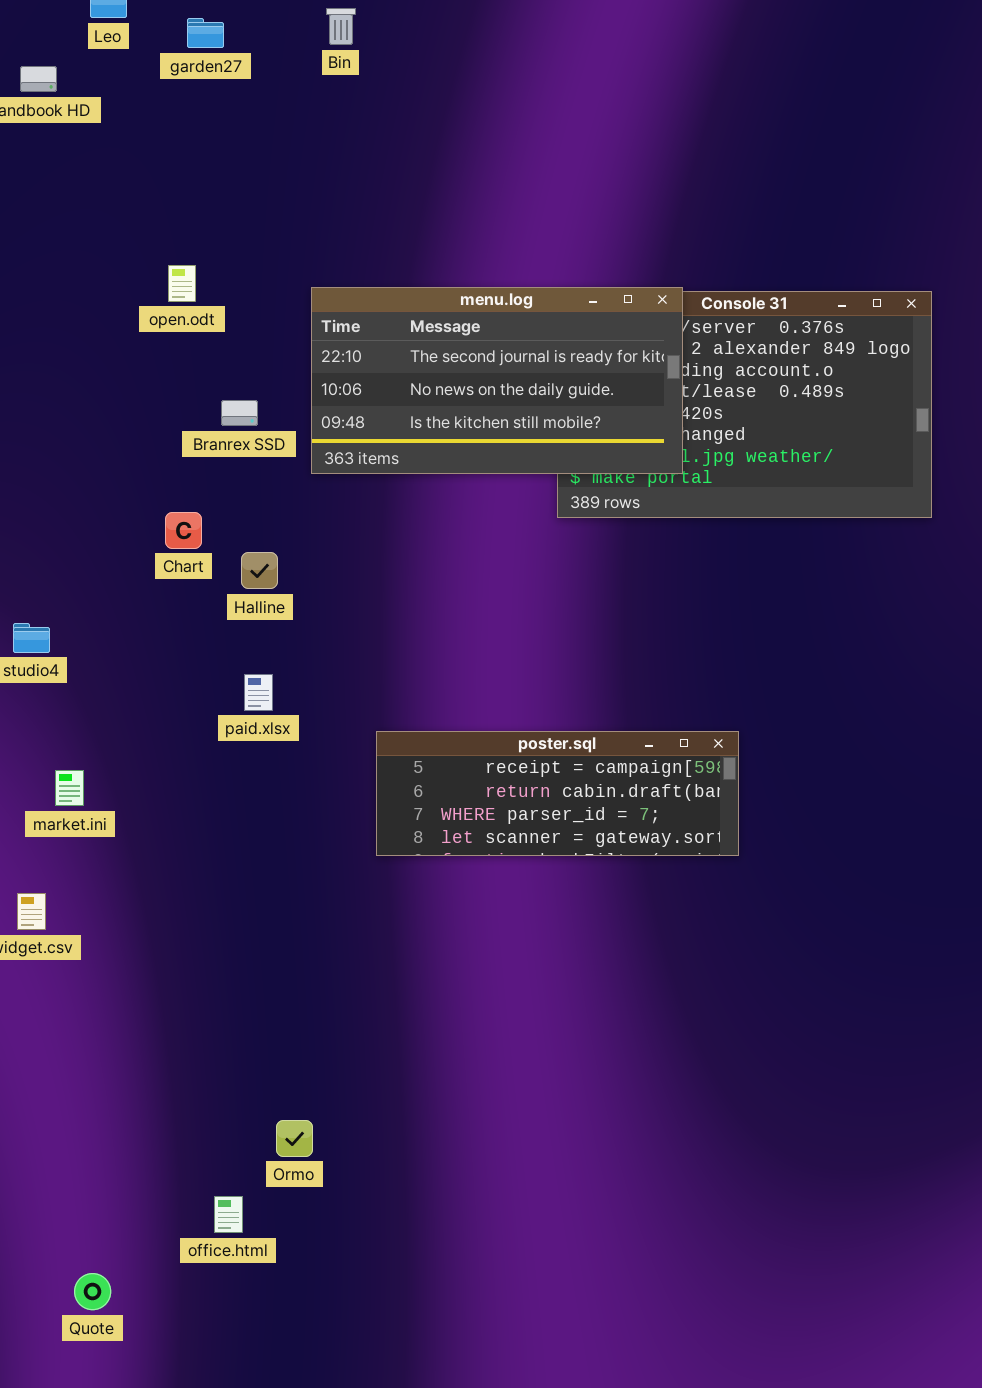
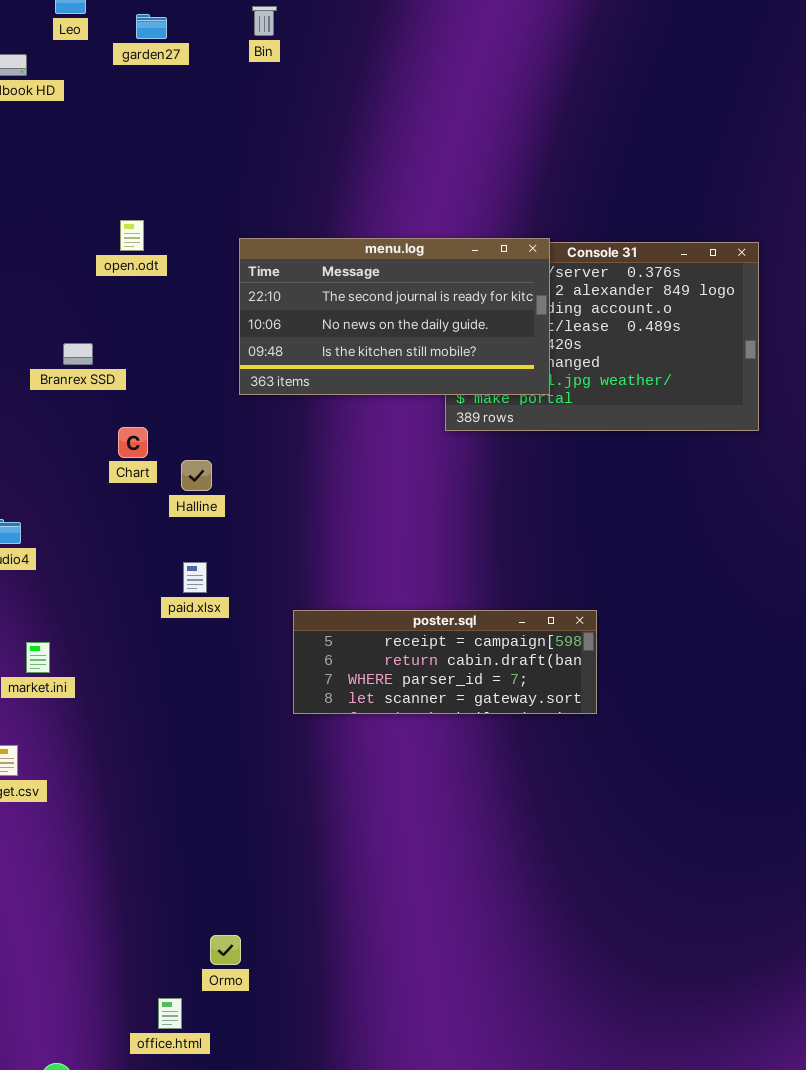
Branrex SSD: [221,400,258,426] -> [63,343,93,365], moved

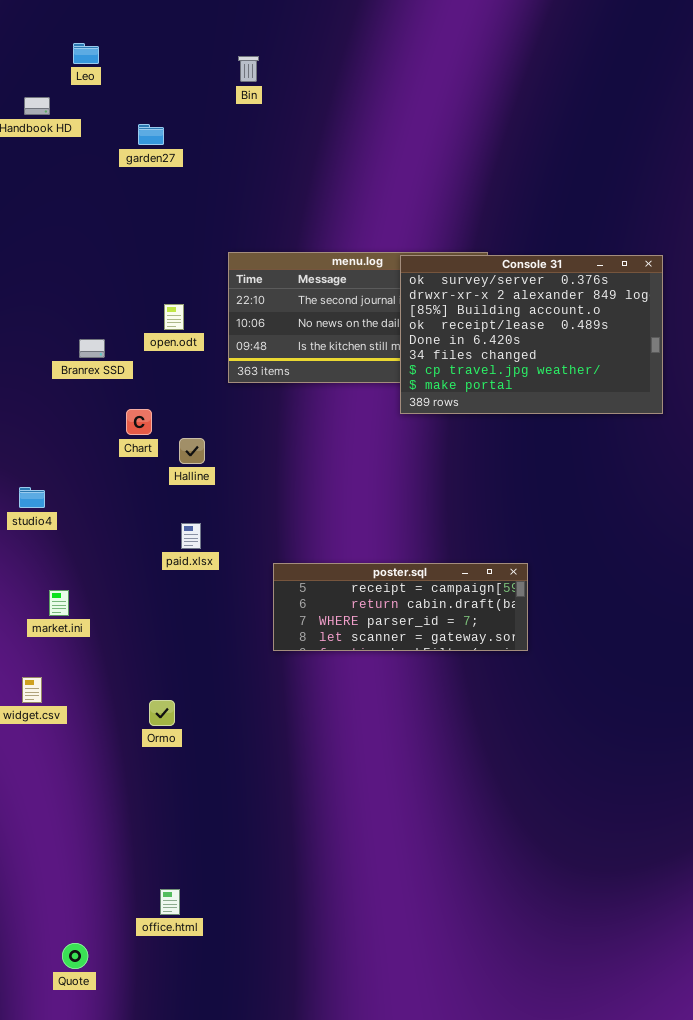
garden27: [136,14,167,39] -> [138,124,164,145], moved
open.odt: [120,220,144,251] -> [164,304,184,330], moved
Console 31: [445,242,759,431] -> [400,255,663,414], raised
Ormo: [210,935,241,965] -> [149,700,175,726], moved

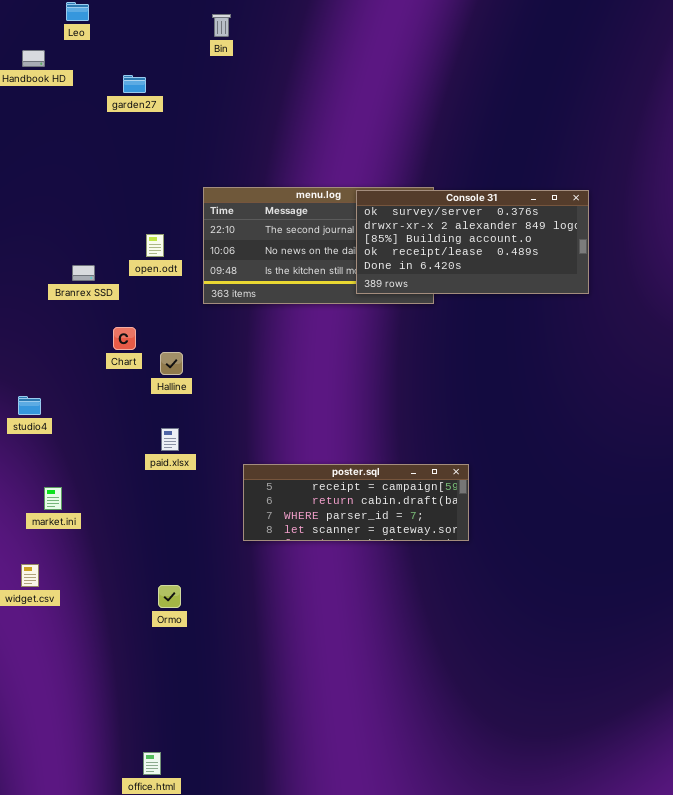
Console 31: [400,255,663,414] -> [356,190,589,294], resized
Ormo: [149,700,175,726] -> [158,585,181,608], moved

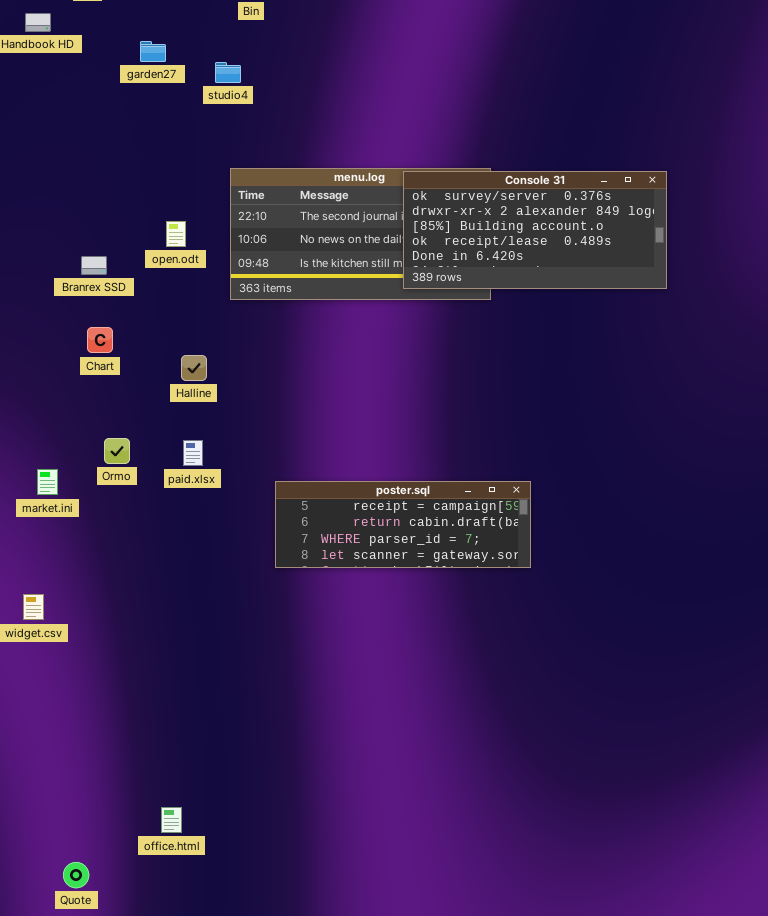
Chart: [113,327,136,350] -> [87,327,113,353], moved
studio4: [18,396,41,415] -> [215,62,241,83], moved
market.ini: [44,487,62,510] -> [37,469,58,495], moved
Ormo: [158,585,181,608] -> [104,438,130,464], moved

